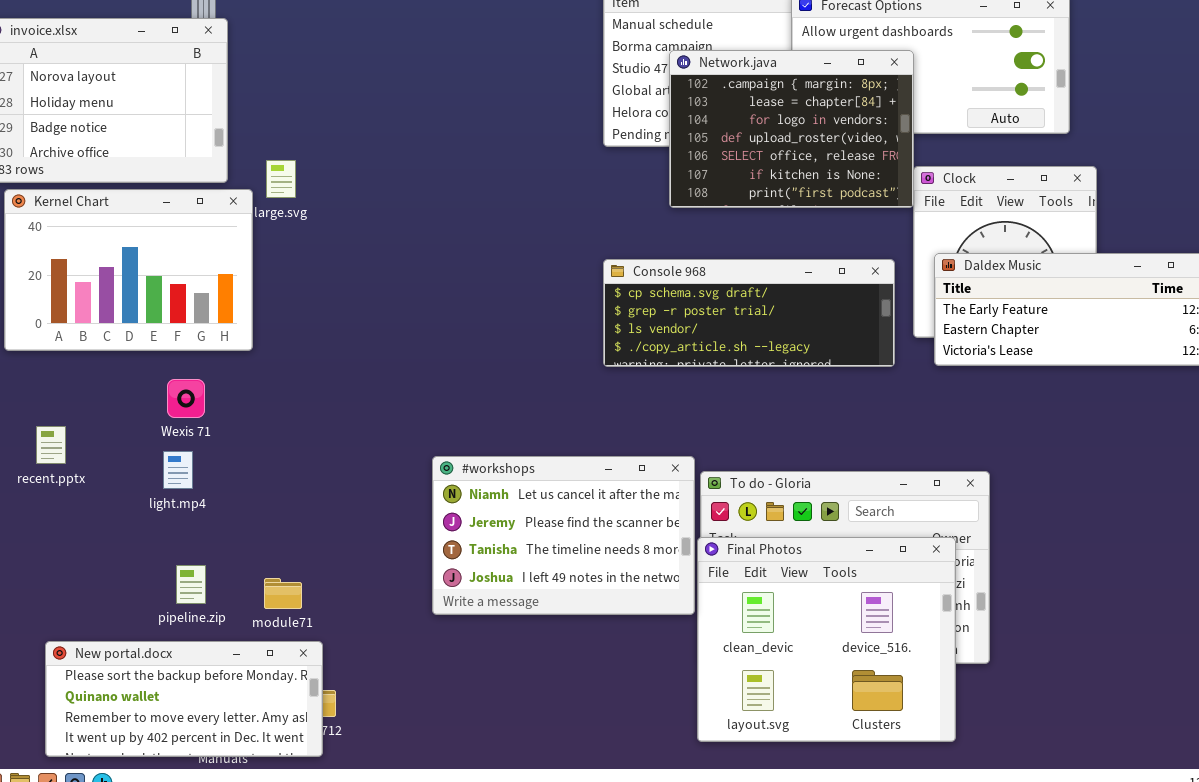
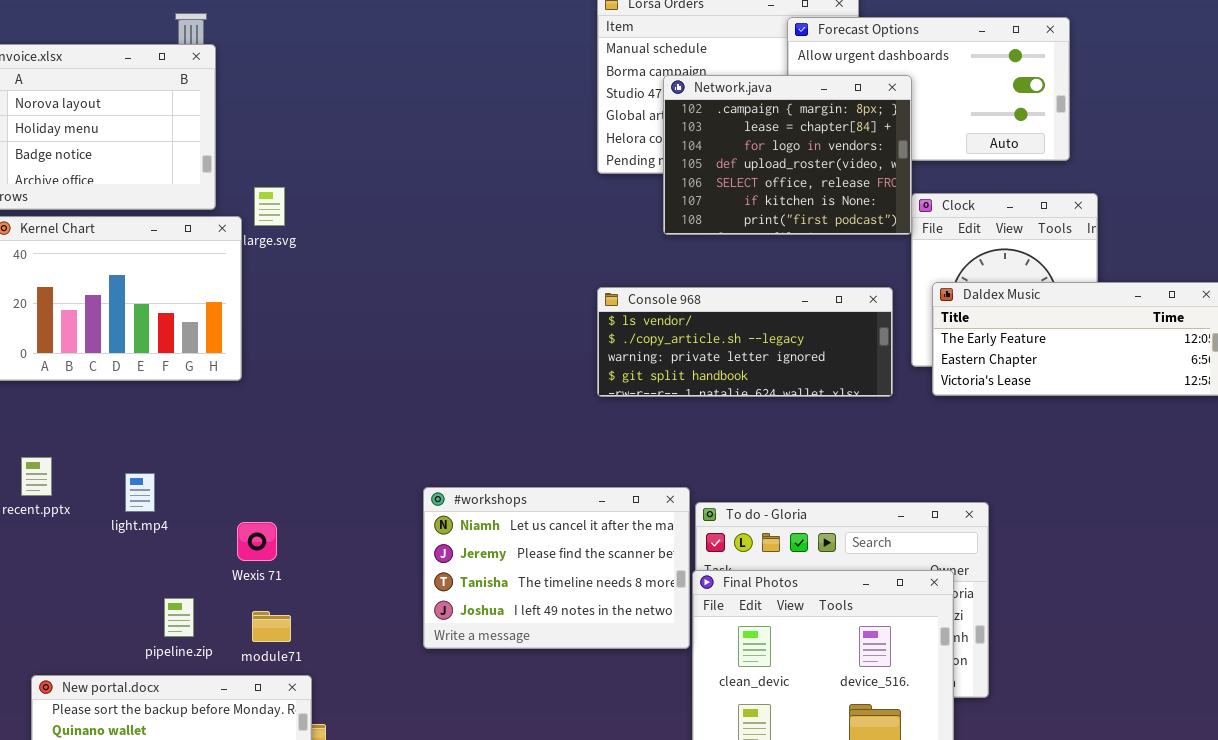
Console 968: [603,259,895,367] -> [597,287,893,397], scrolled down 2 rows
Wexis 71: [167,379,205,418] -> [237,522,277,561], moved
light.mp4: [163,451,193,489] -> [125,473,155,512], moved

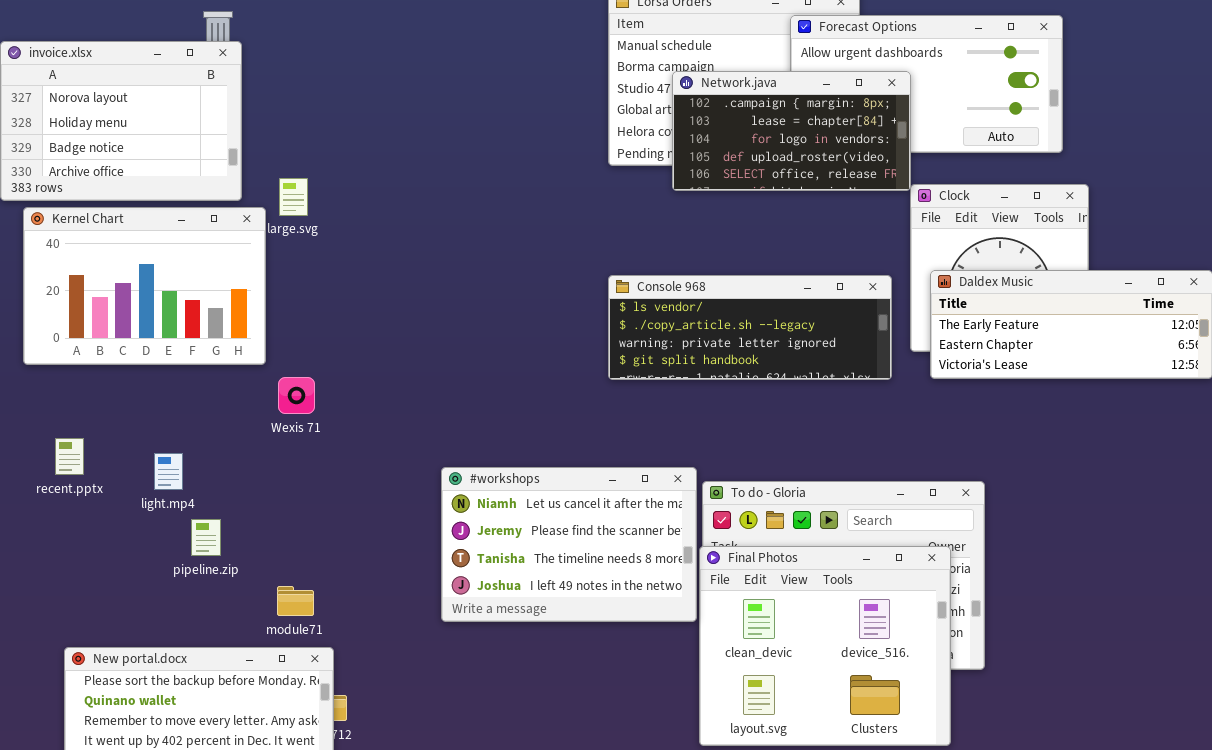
Network.java: [663,75,912,235] -> [672,71,911,191], resized
Wexis 71: [237,522,277,561] -> [278,377,315,414], moved
pipeline.zip: [164,598,194,637] -> [191,519,221,556], moved

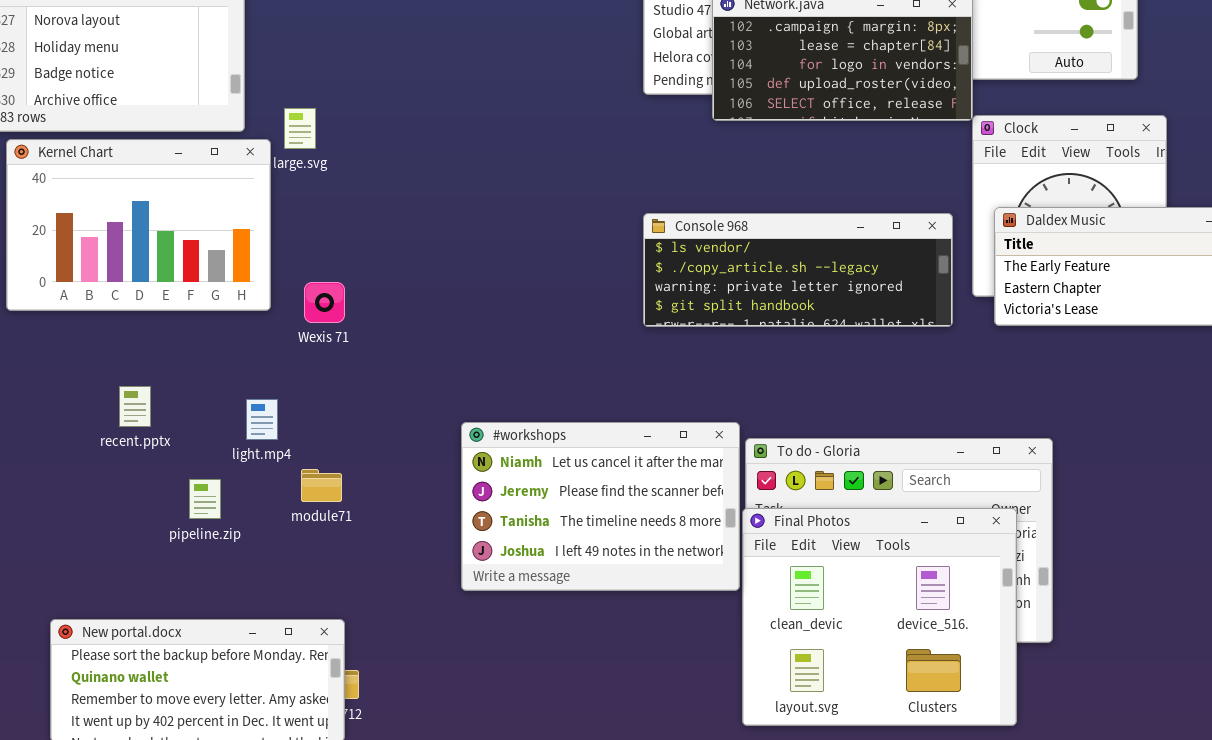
Wexis 71: [278,377,315,414] -> [304,282,345,323], moved
recent.pptx: [55,438,84,475] -> [119,386,151,427], moved
light.mp4: [154,453,183,490] -> [246,399,278,440], moved
module71: [277,586,314,616] -> [301,469,342,502], moved

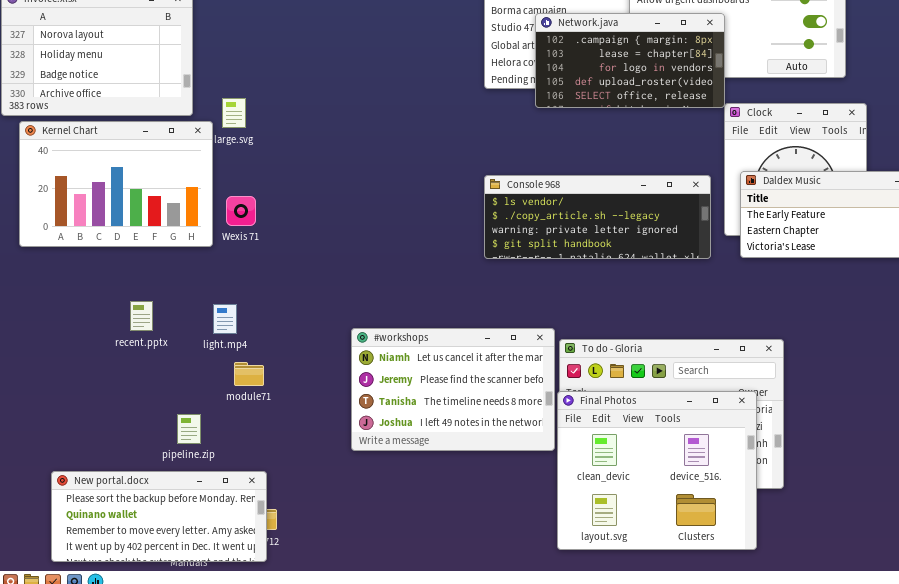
Wexis 71: [304,282,345,323] -> [226,196,256,226], moved
recent.pptx: [119,386,151,427] -> [130,301,153,331], moved
light.mp4: [246,399,278,440] -> [213,304,237,334], moved
pipeline.zip: [189,479,221,519] -> [177,414,201,444], moved

